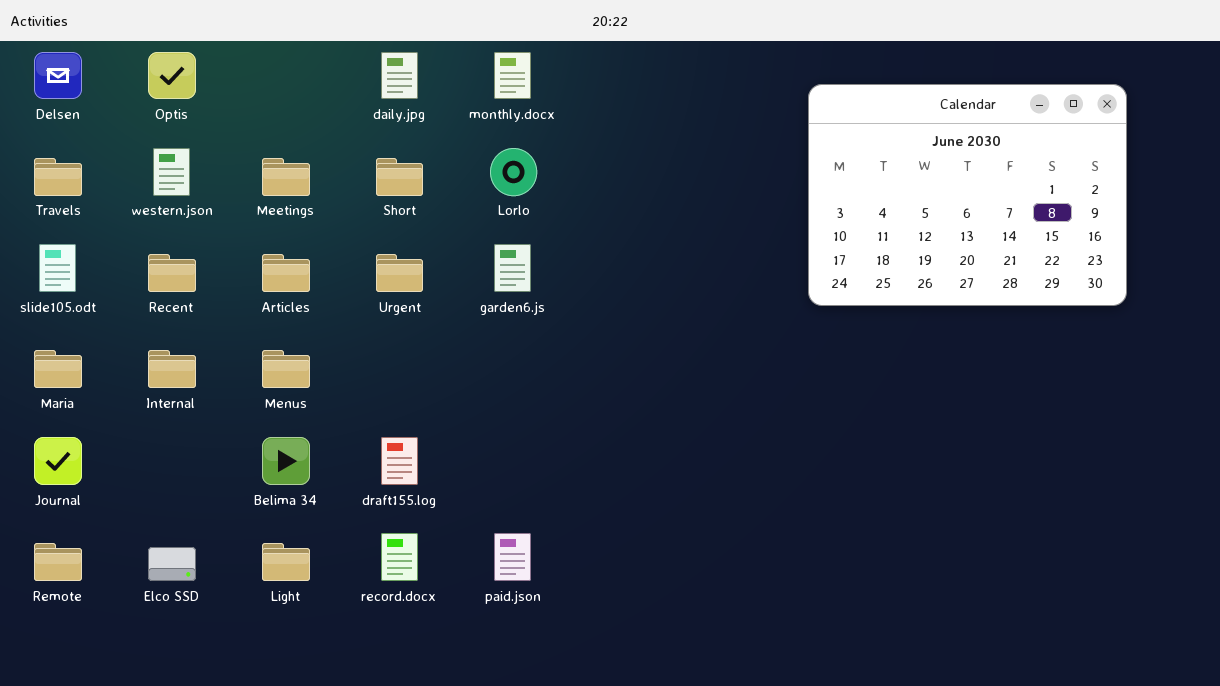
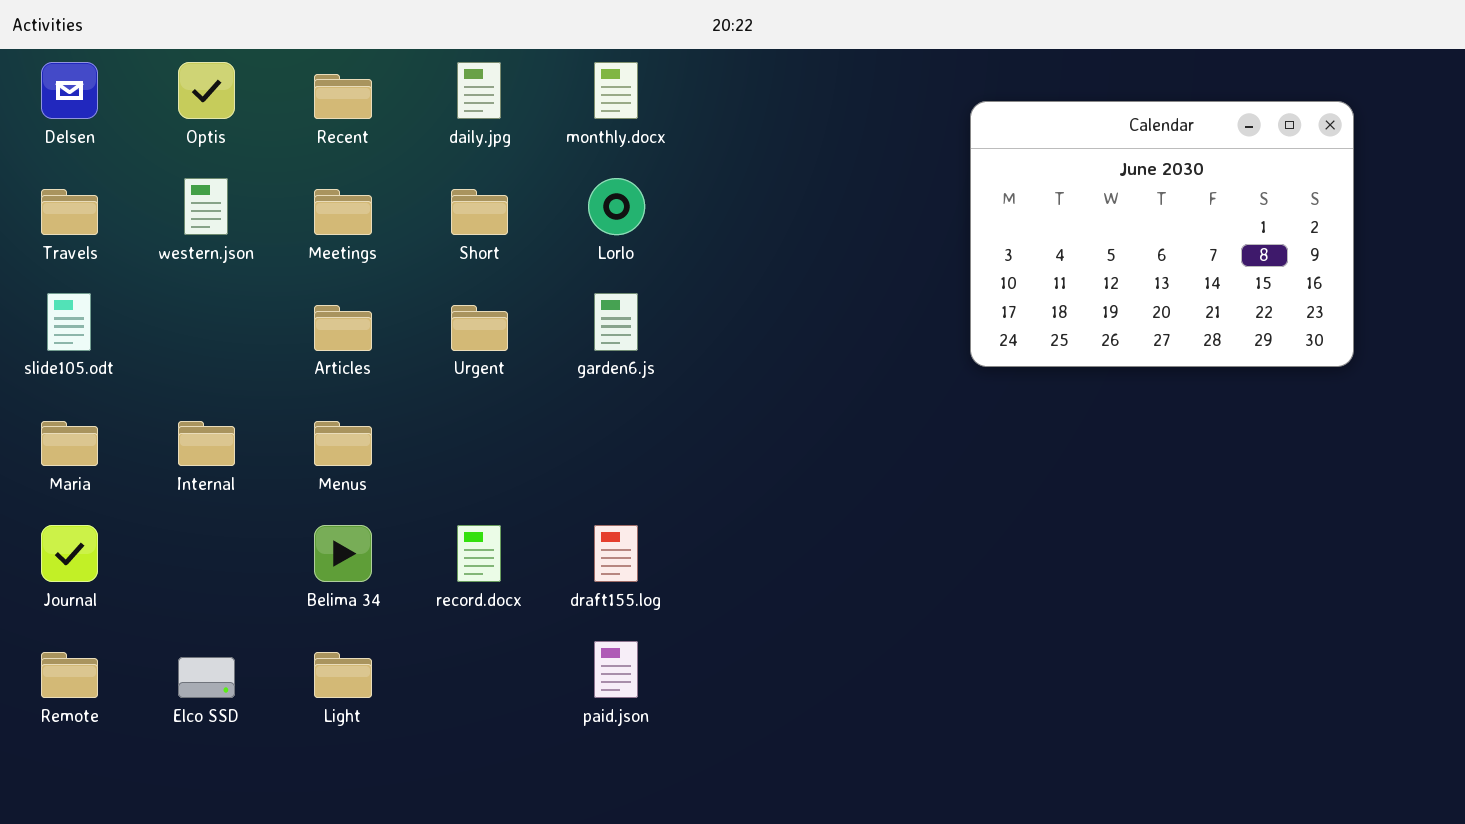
Recent: [148,254,196,292] -> [314,74,372,119], moved
draft155.log: [381,437,418,485] -> [594,525,638,582], moved
record.docx: [381,533,418,581] -> [457,525,501,582], moved

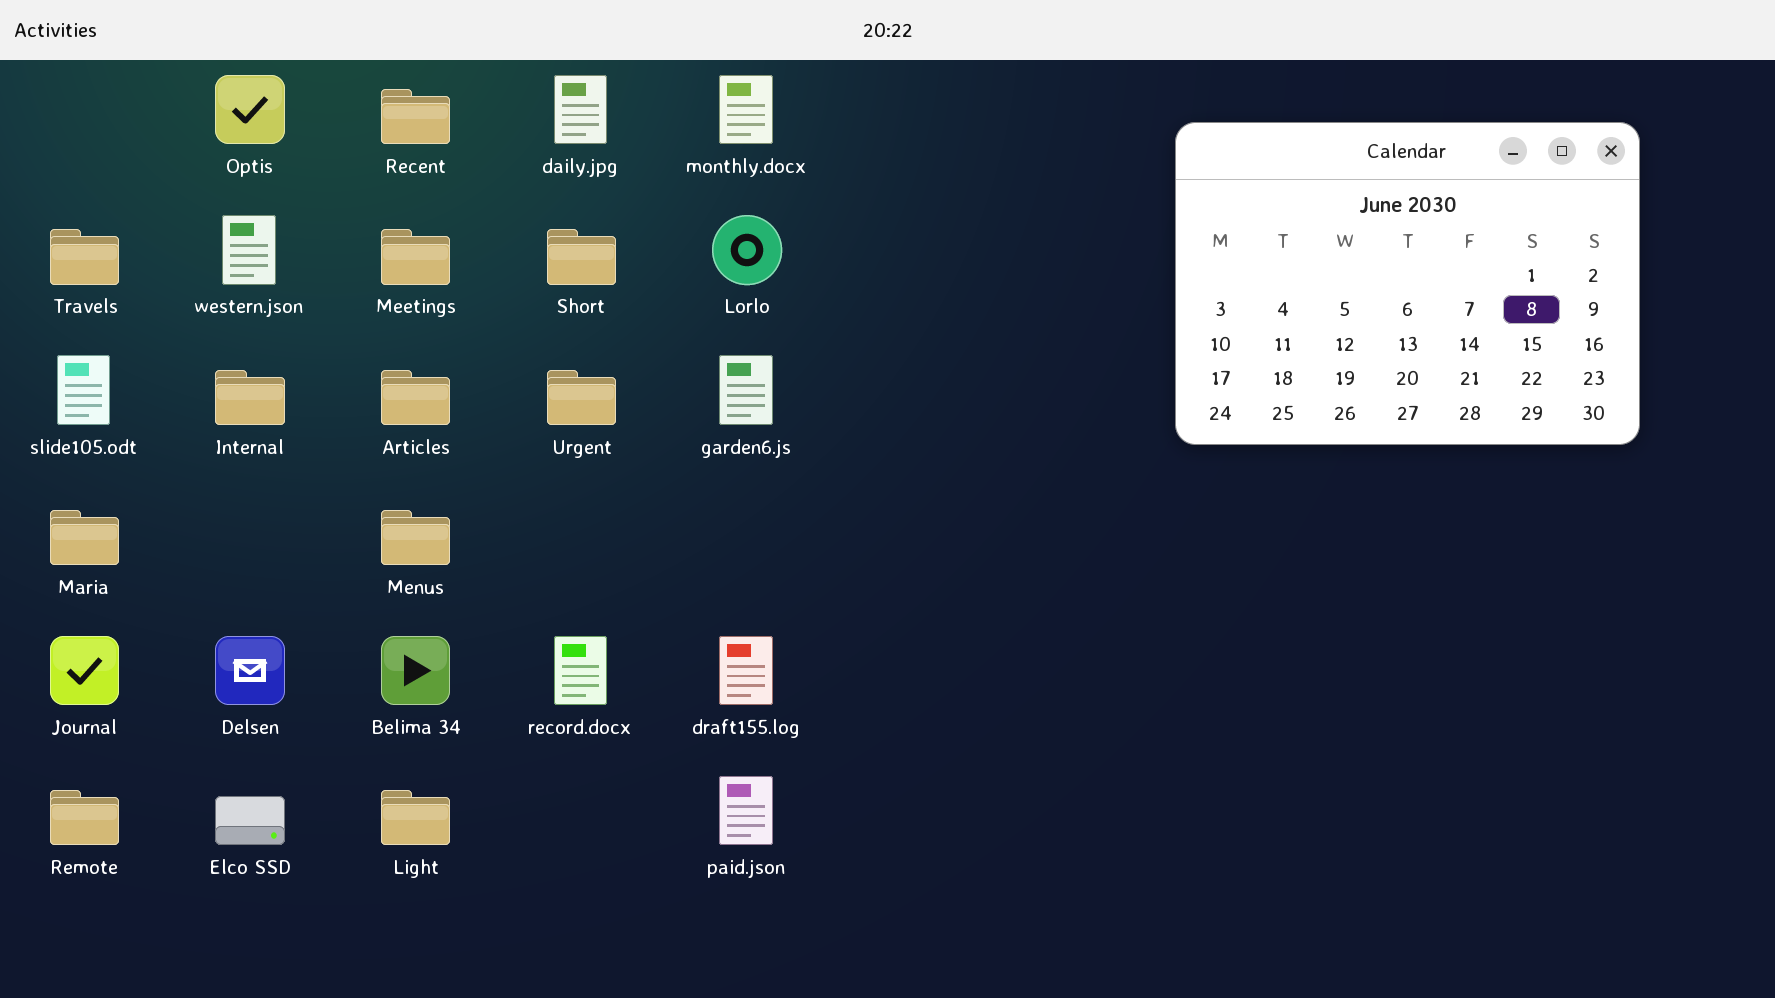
Delsen: [41,62,98,119] -> [215,636,285,705], moved
Internal: [178,421,235,466] -> [215,370,285,425], moved

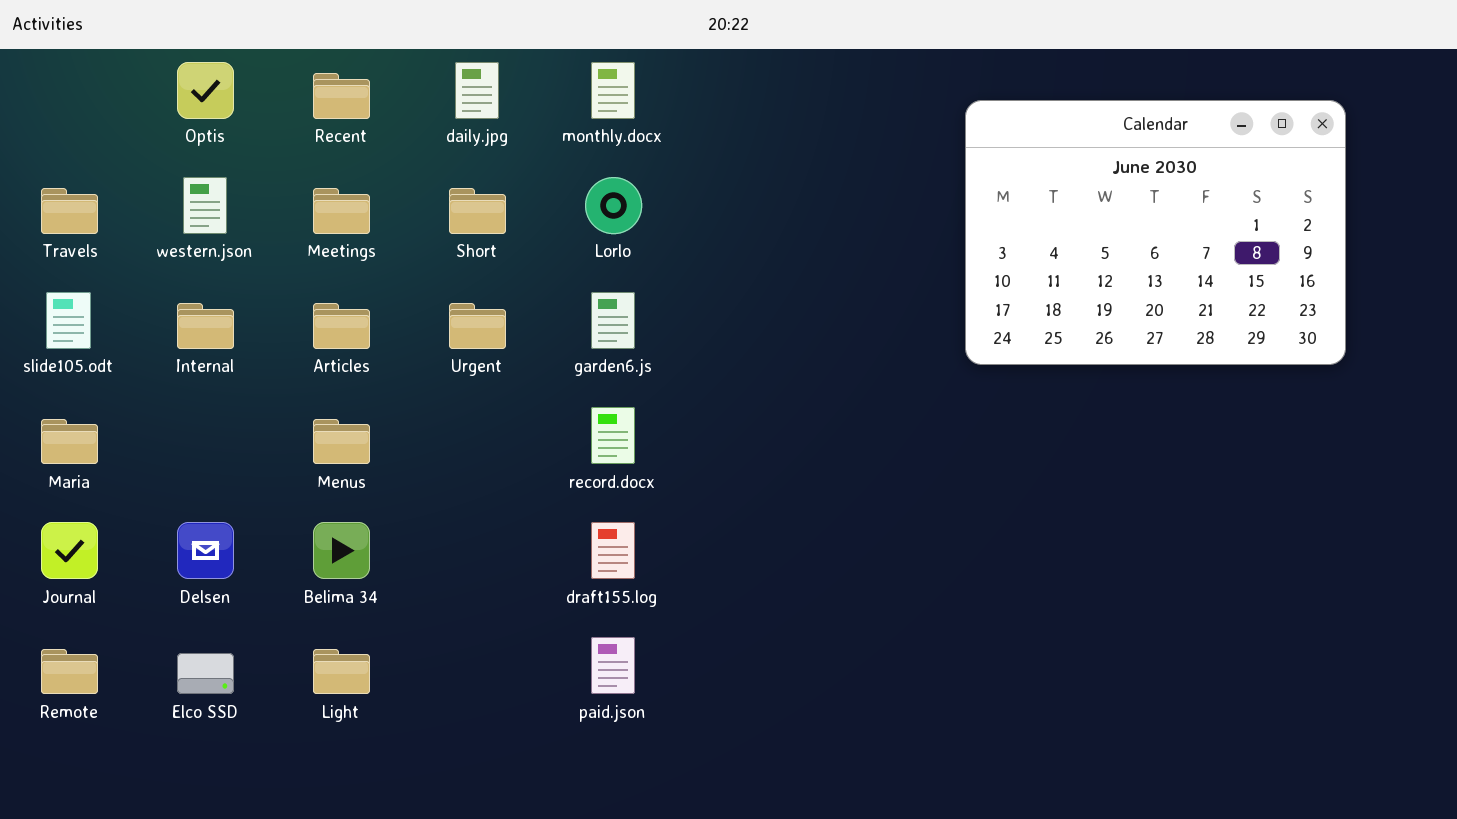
record.docx: [554,636,607,705] -> [591,407,635,464], moved

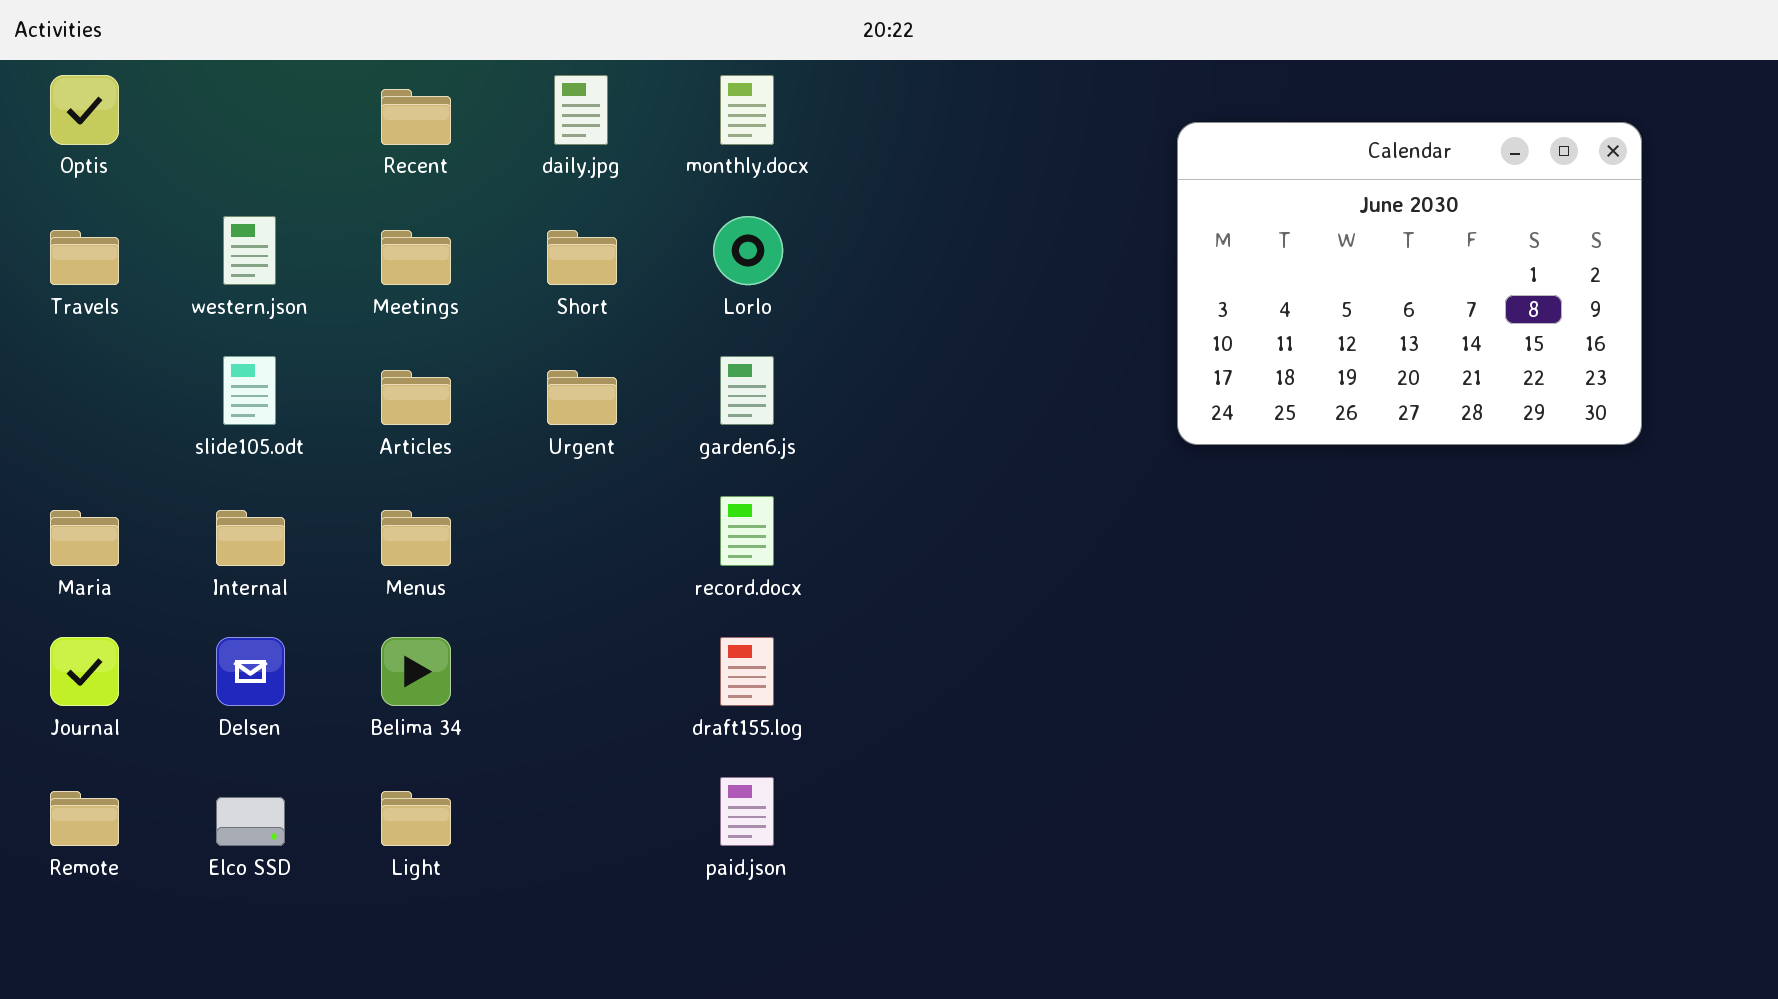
Optis: [177,62,234,119] -> [50,75,119,145], moved
slide105.odt: [46,292,91,349] -> [223,356,276,425], moved
Internal: [177,303,234,349] -> [216,510,285,566], moved

